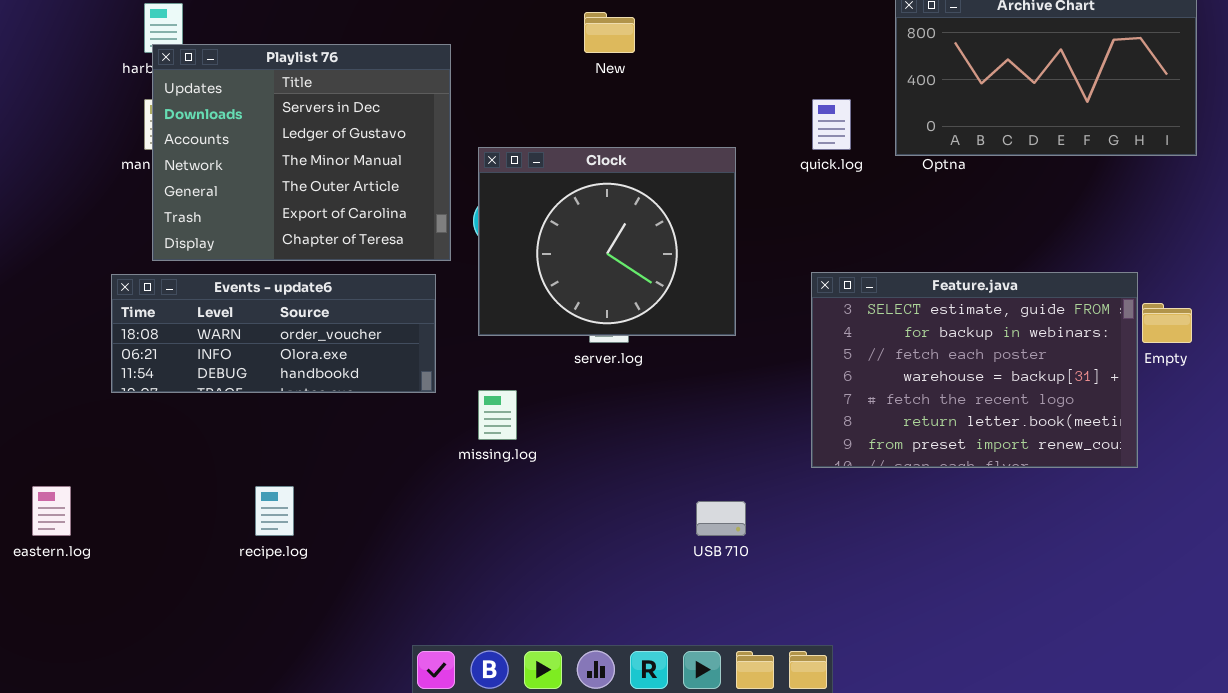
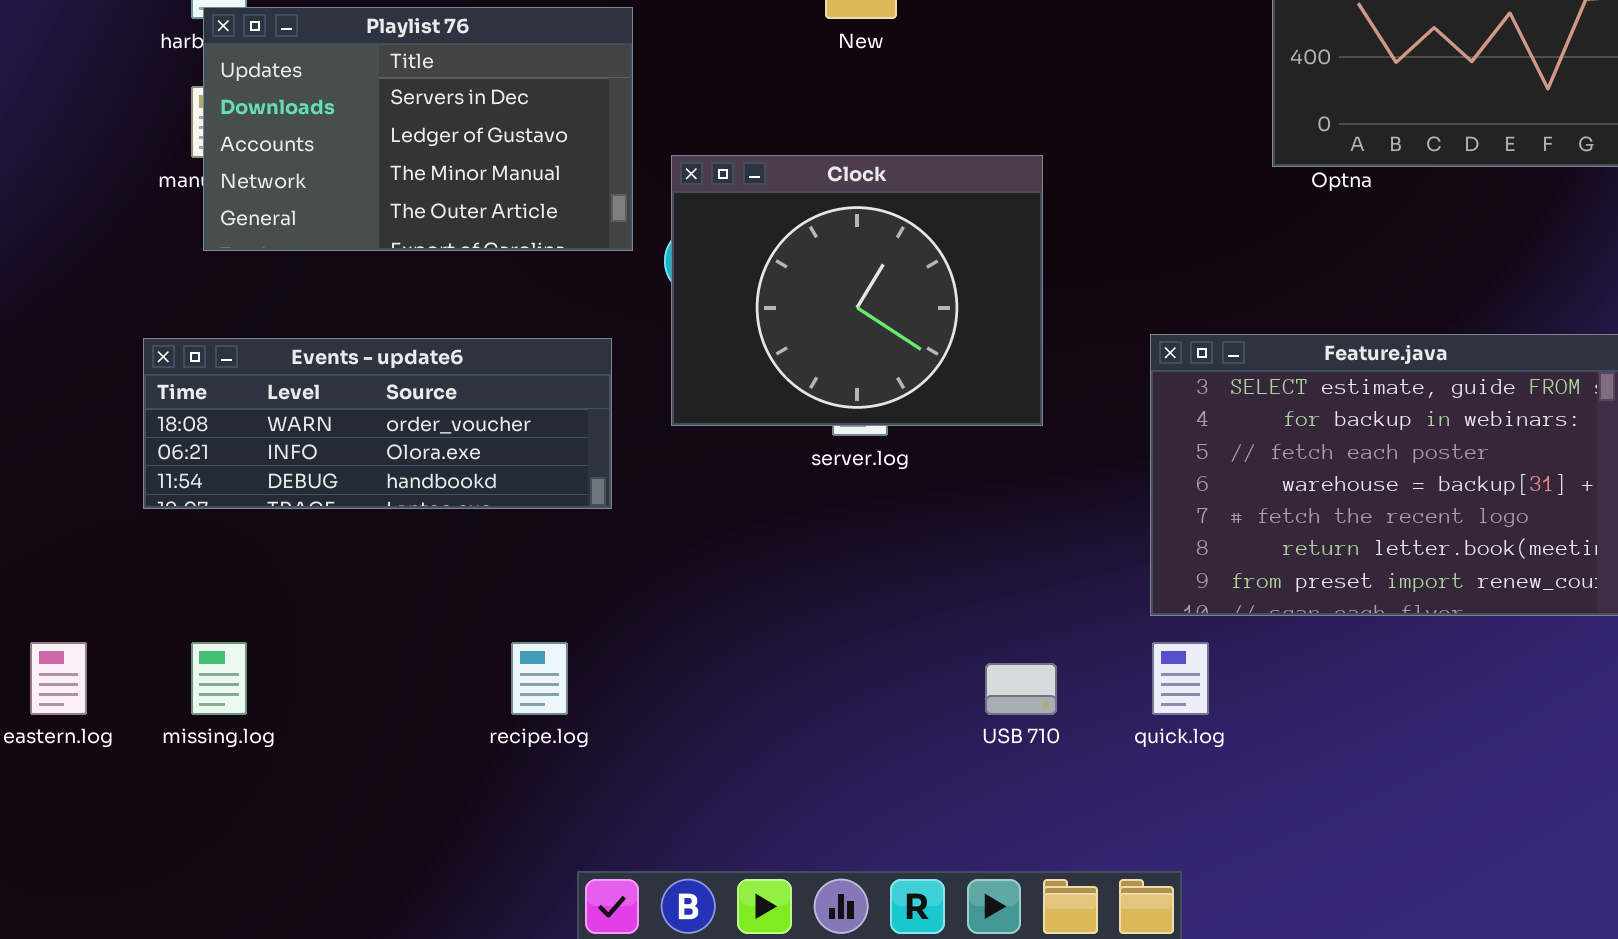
Playlist 76: [152,44,451,261] -> [203,7,633,251], resized
quick.log: [812,99,851,150] -> [1152,642,1209,715], moved
missing.log: [478,390,517,440] -> [191,642,247,715], moved
recipe.log: [255,486,294,536] -> [511,642,568,715], moved

